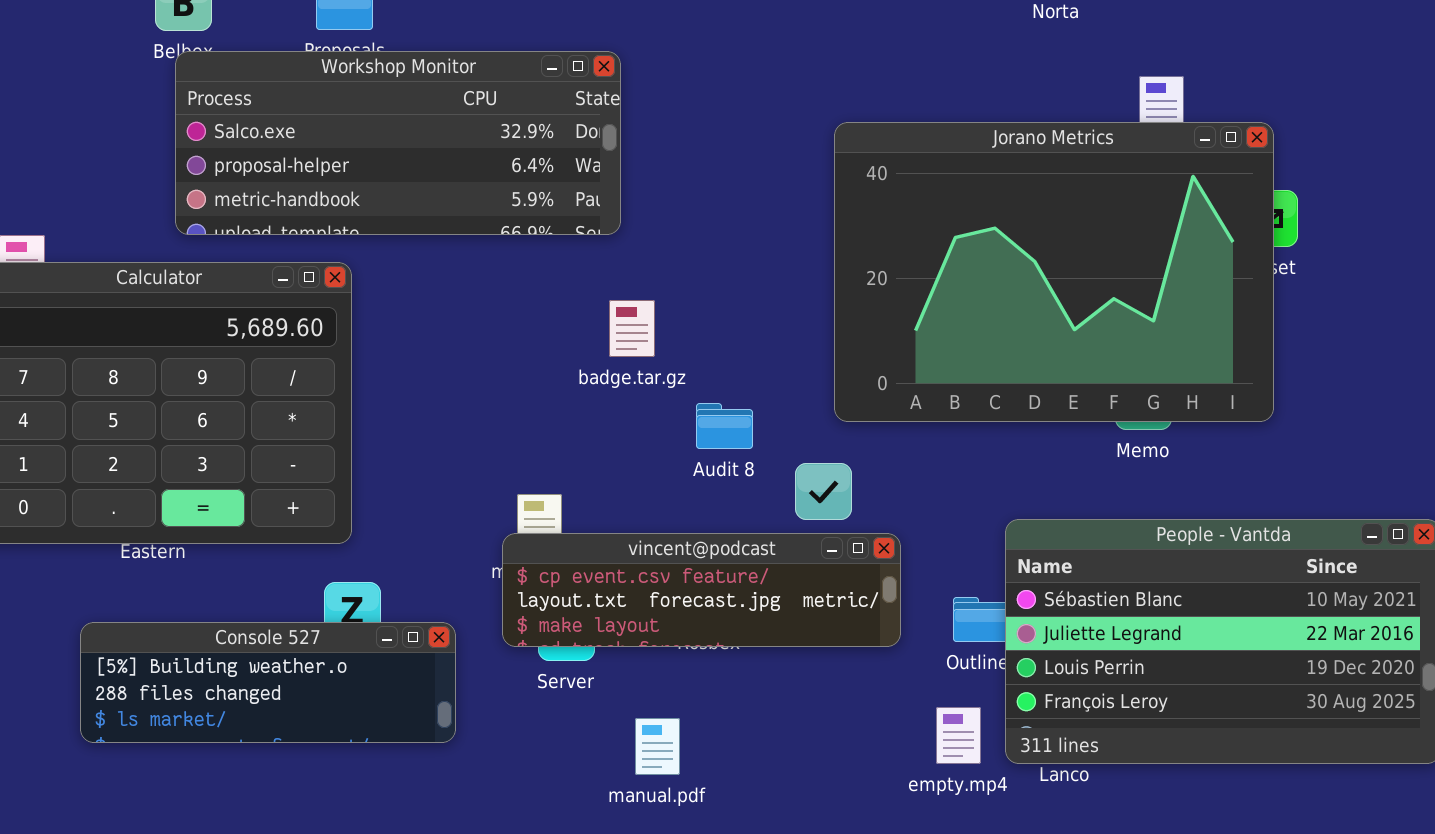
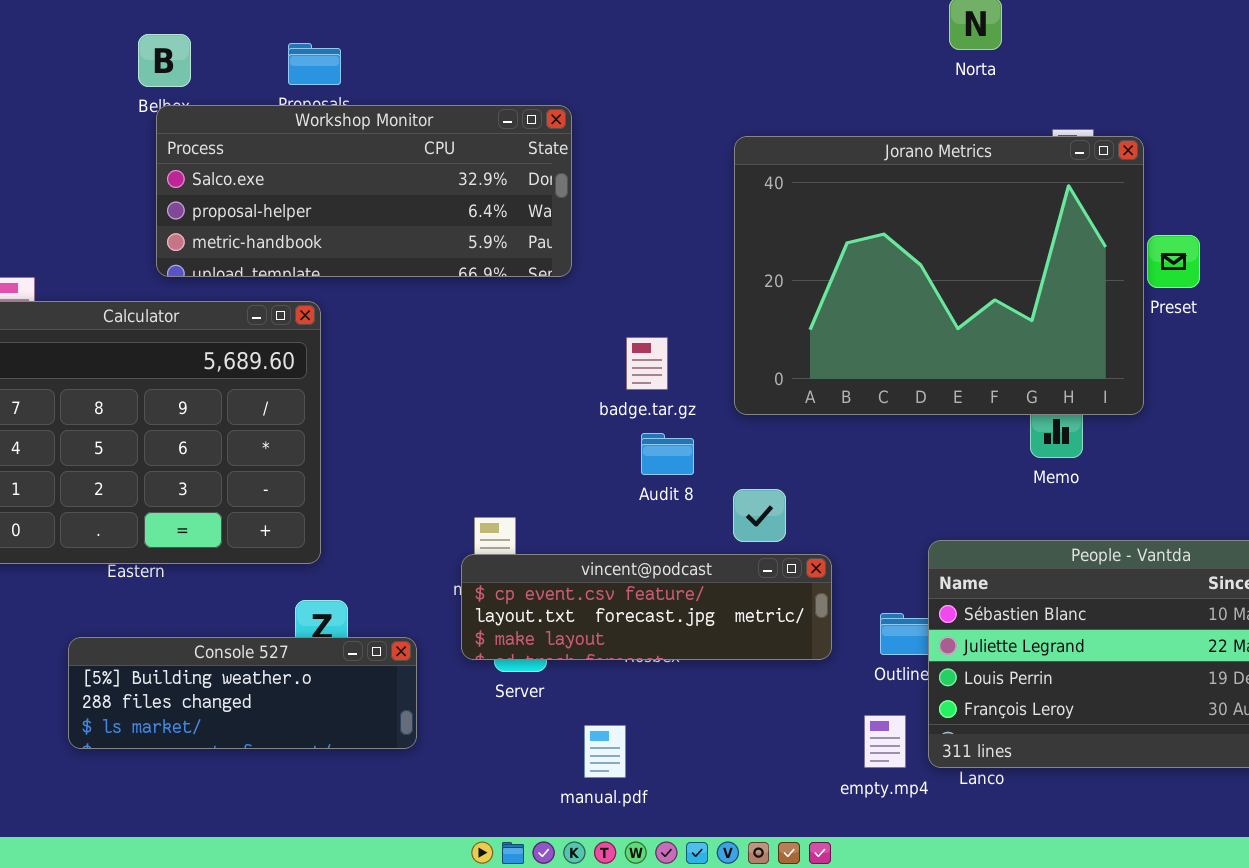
Jorano Metrics: [834,122,1274,422] -> [734,136,1144,415], moved
badge.tar.gz: [609,300,655,357] -> [626,337,668,390], moved

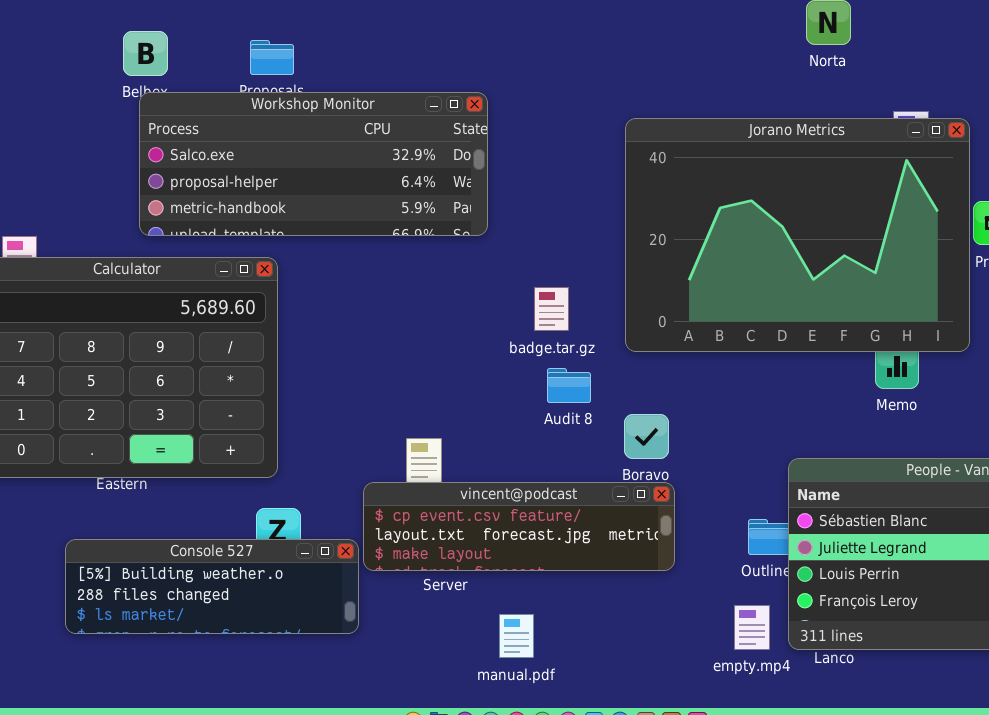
vincent@podcast: [461,554,832,660] -> [363,482,675,571], moved

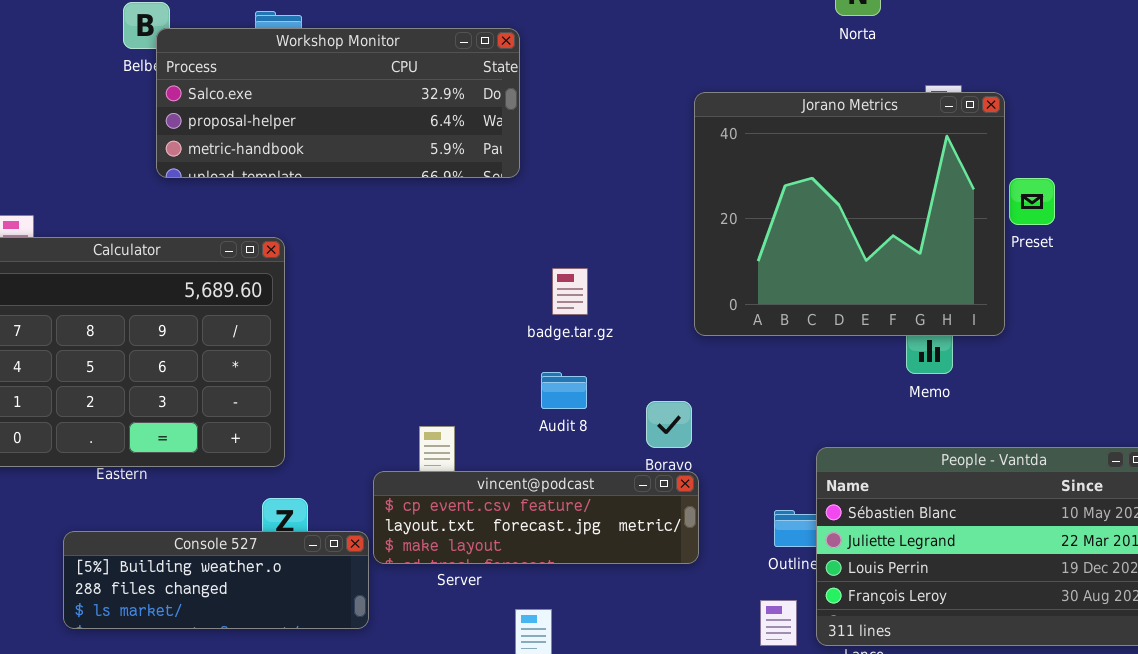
Workshop Monitor: [139,92,488,236] -> [156,28,520,178], moved
Jorano Metrics: [625,118,970,352] -> [694,92,1005,336], resized
Audit 8: [547,368,591,403] -> [541,372,587,409], moved

